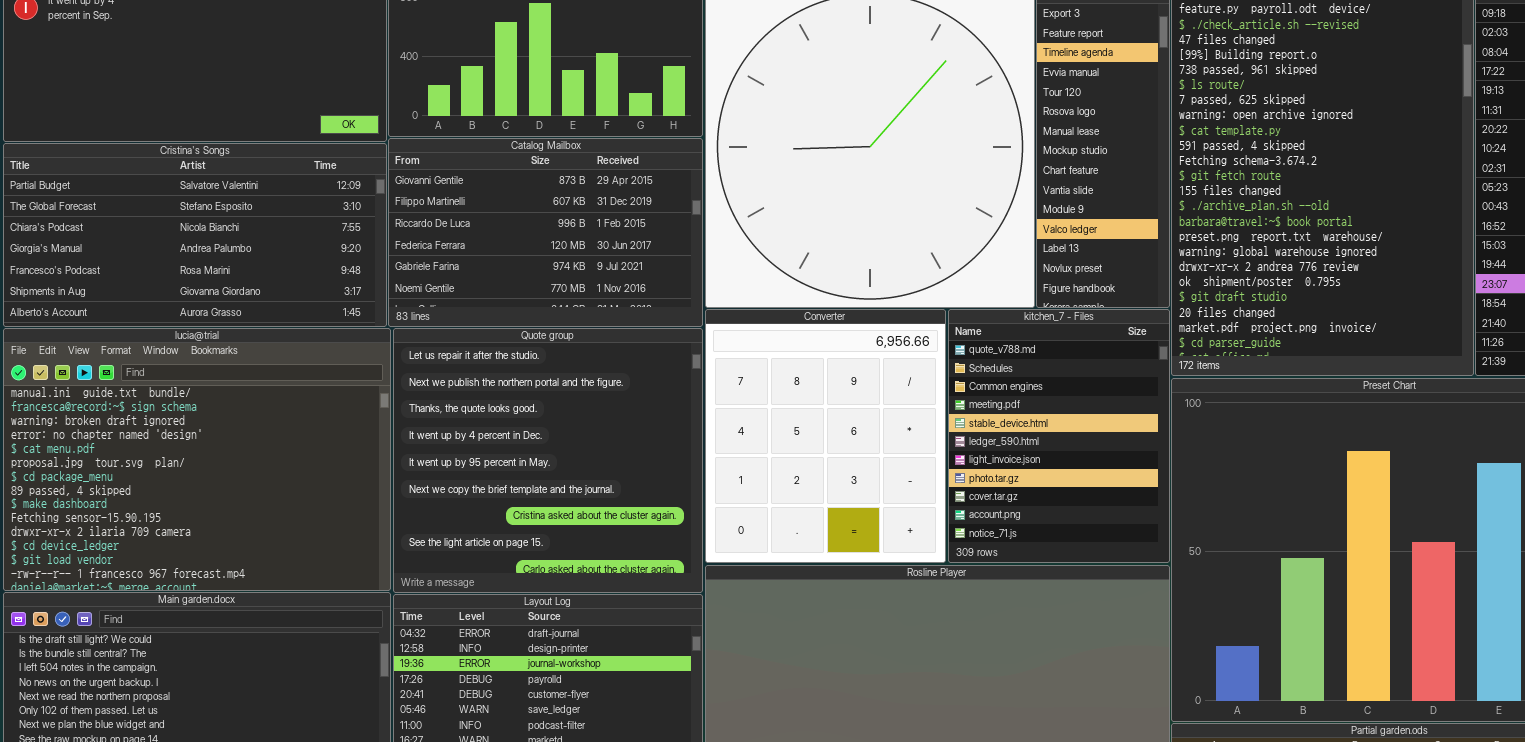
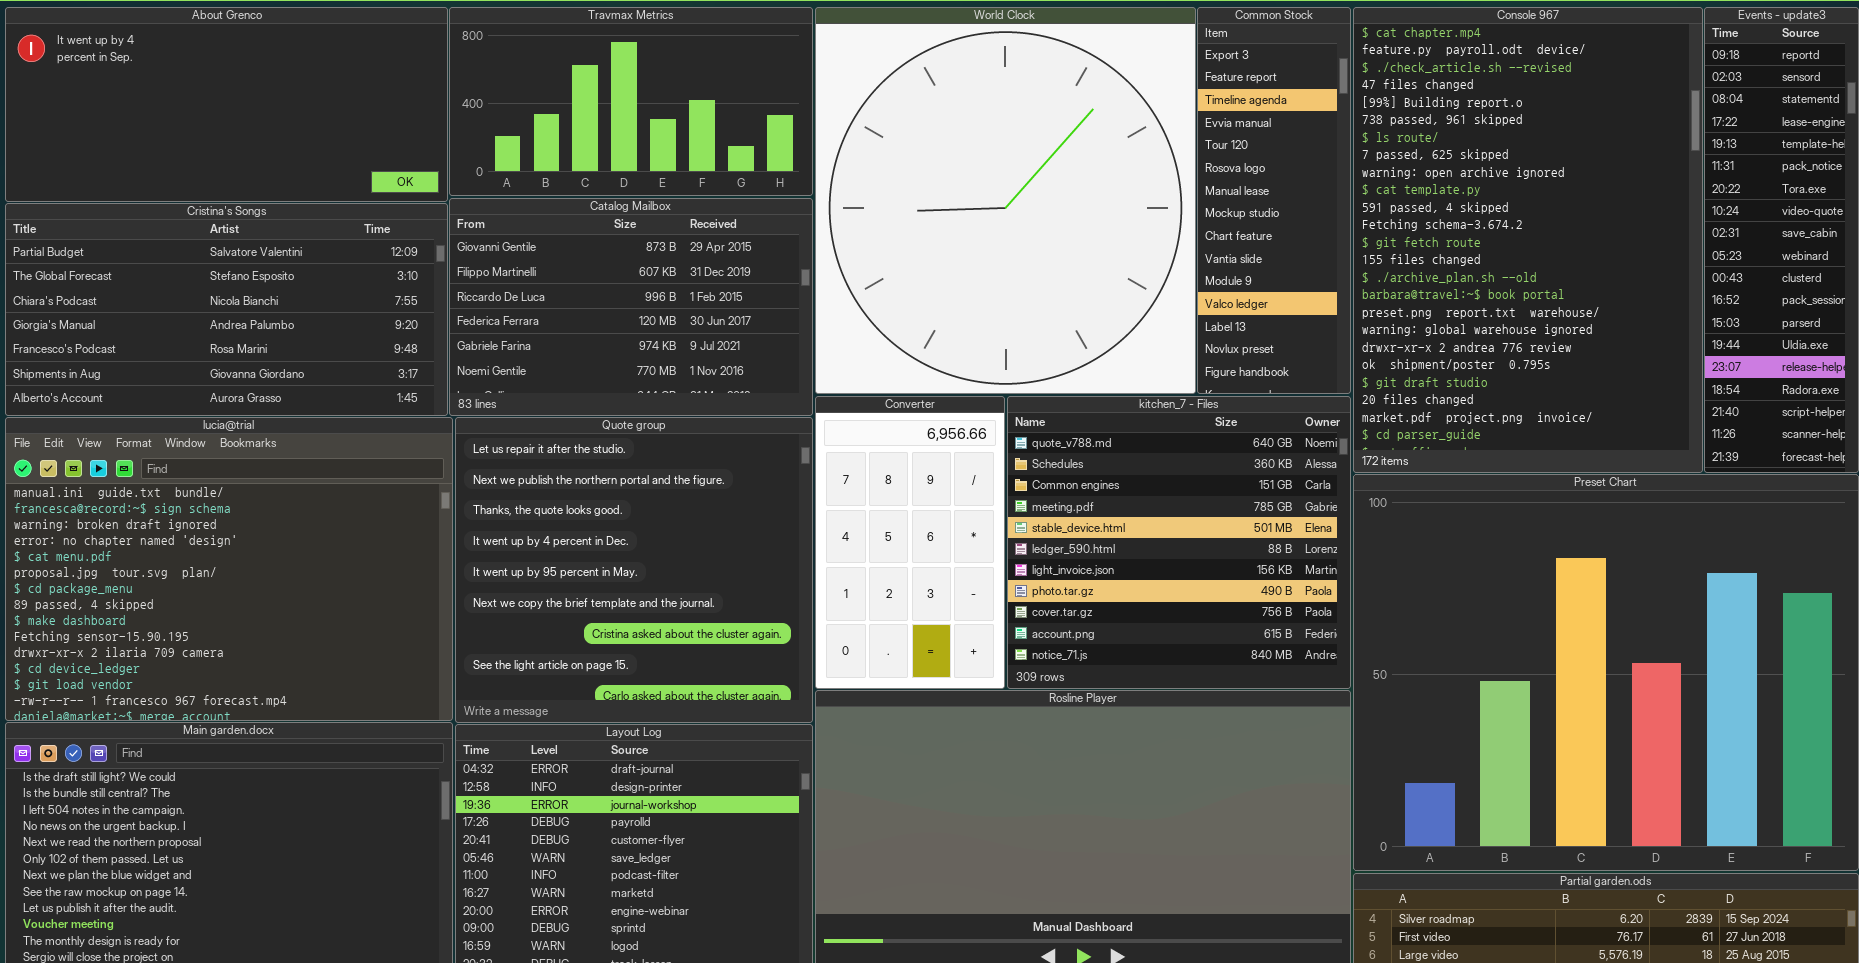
Converter: [705,309,946,563] -> [815,396,1005,689], resized
kitchen_7 - Files: [948,309,1170,563] -> [1007,396,1351,689], resized

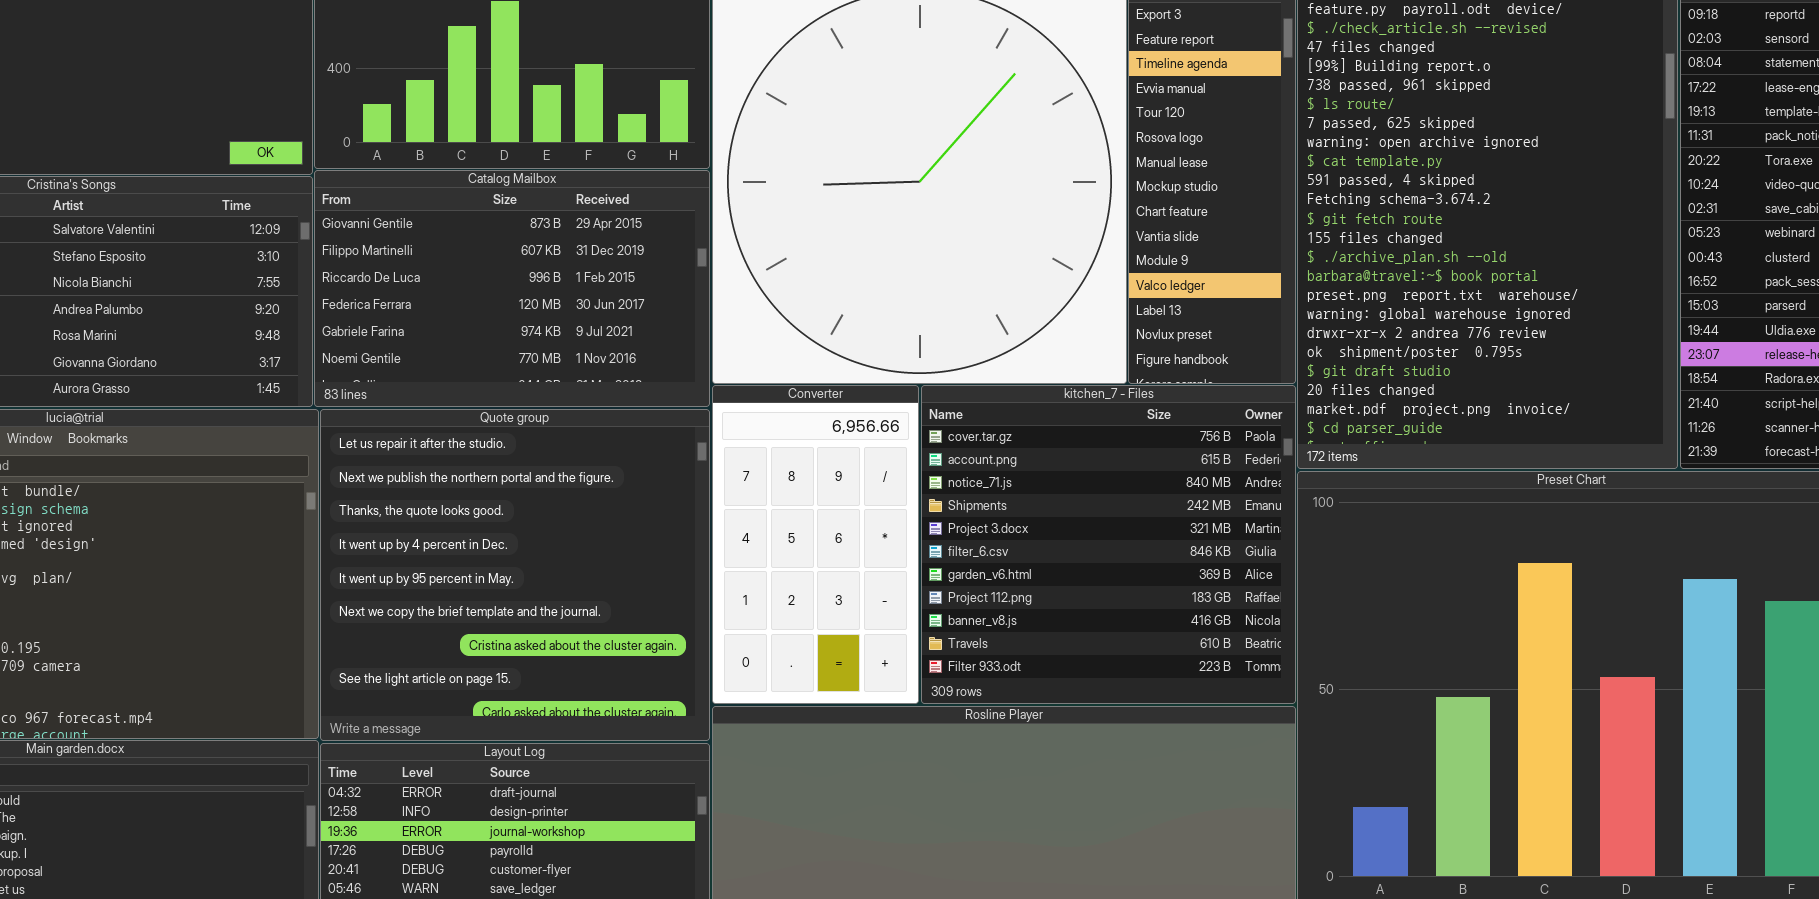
kitchen_7 - Files: [1007,396,1351,689] -> [921,385,1296,704], scrolled down 8 rows

